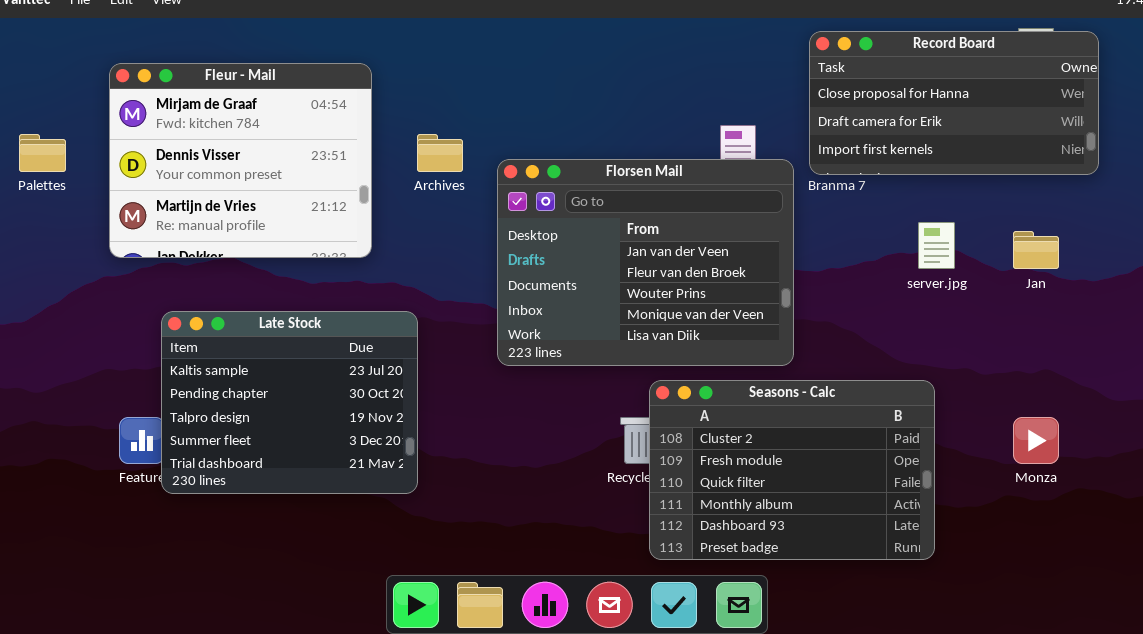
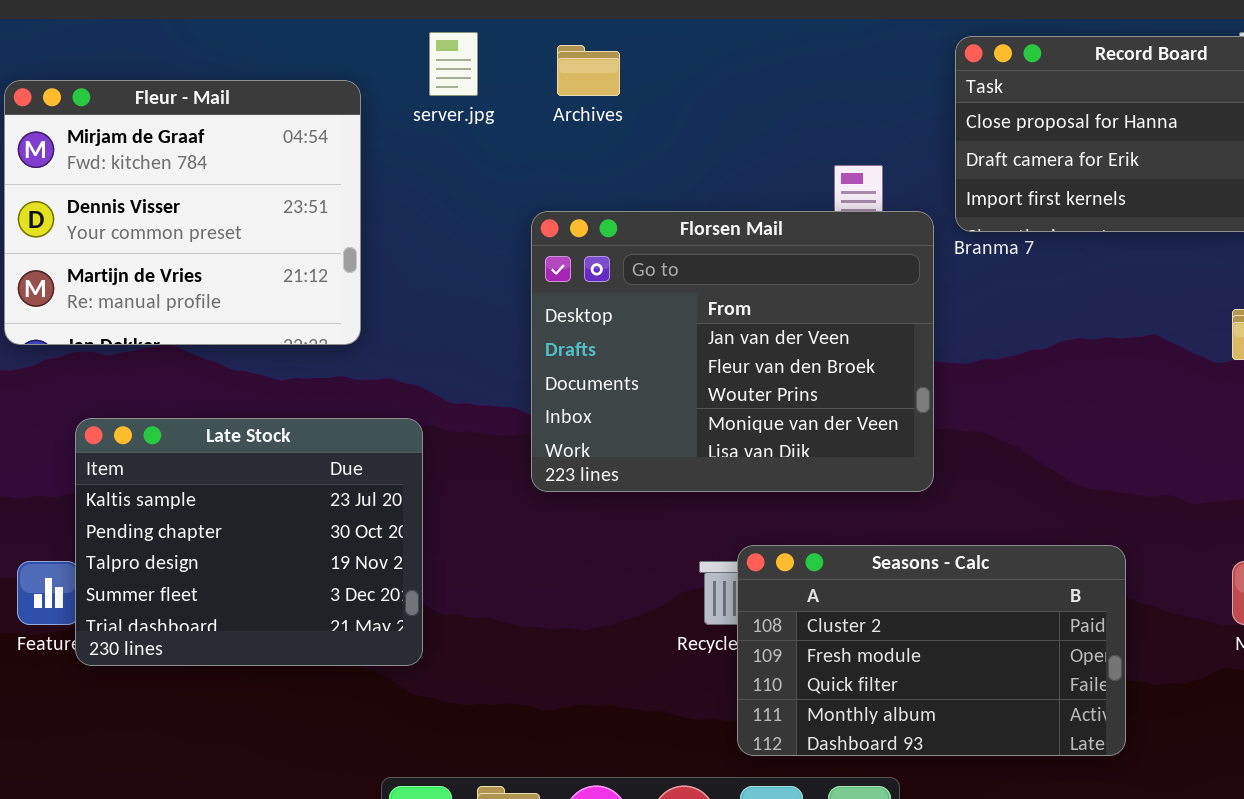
Archives: [417,134,463,172] -> [557,45,620,96], moved
server.jpg: [918,222,955,269] -> [429,32,478,96], moved
Seasons - Calc: [649,380,935,560] -> [737,545,1126,756], resized

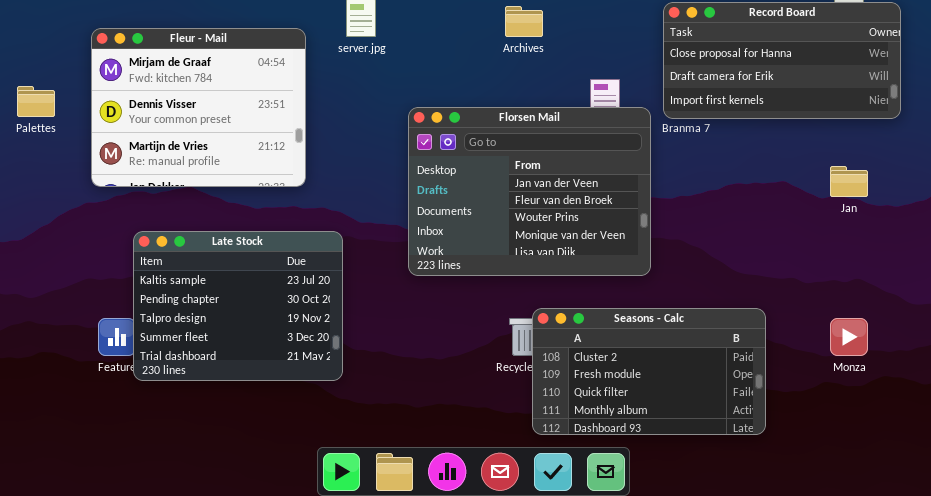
Archives: [557,45,620,96] -> [505,6,543,37], moved

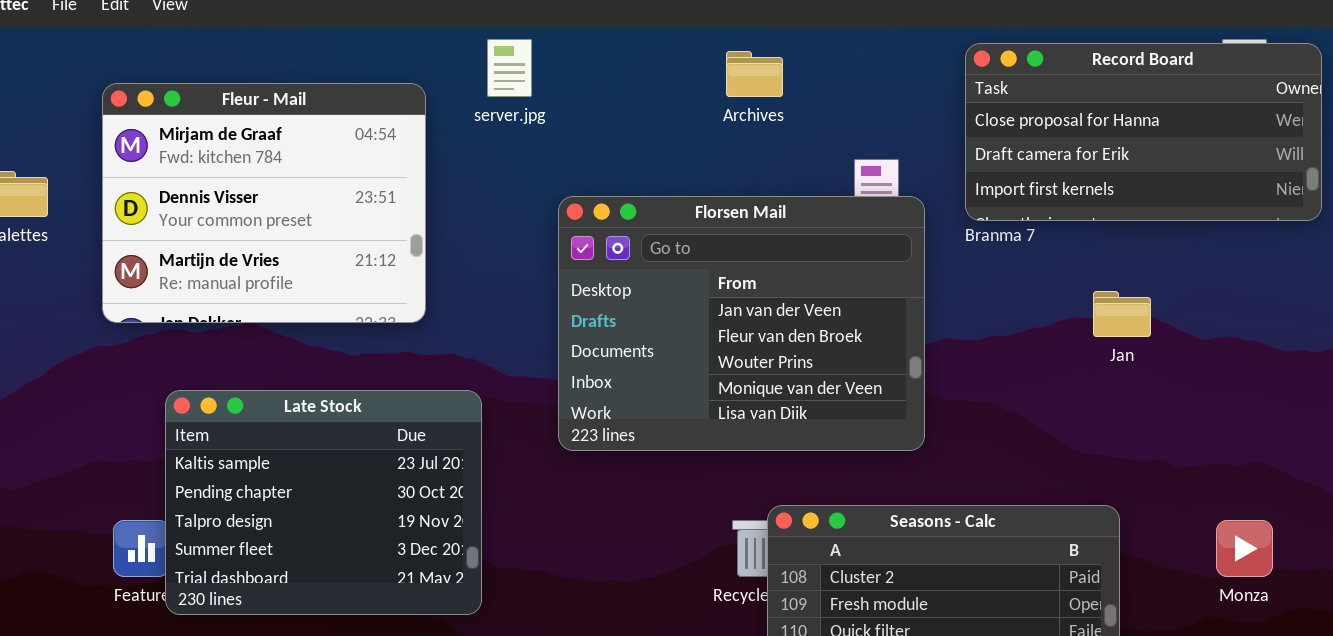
Florsen Mail: [408,107,651,276] -> [558,196,925,451], moved
Jan: [830,166,868,197] -> [1093,291,1151,337], moved

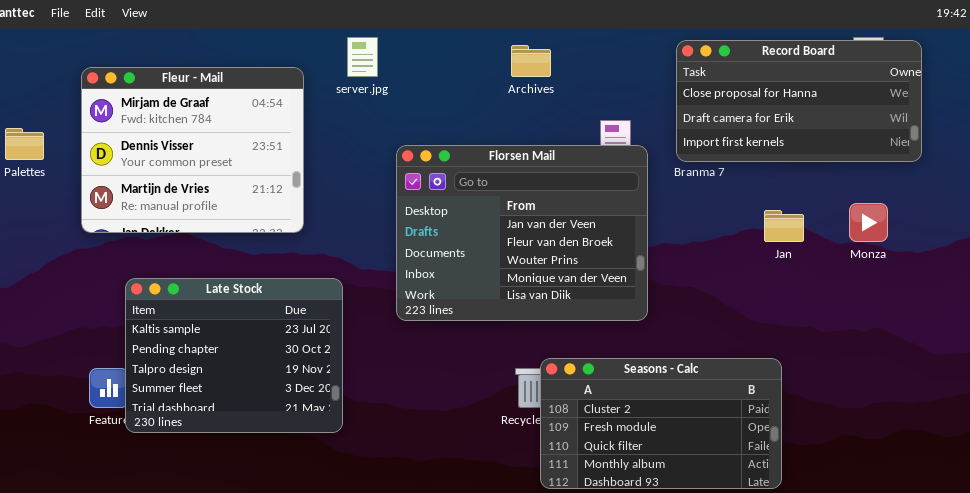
Monza: [1216,520,1273,577] -> [849,203,888,242], moved

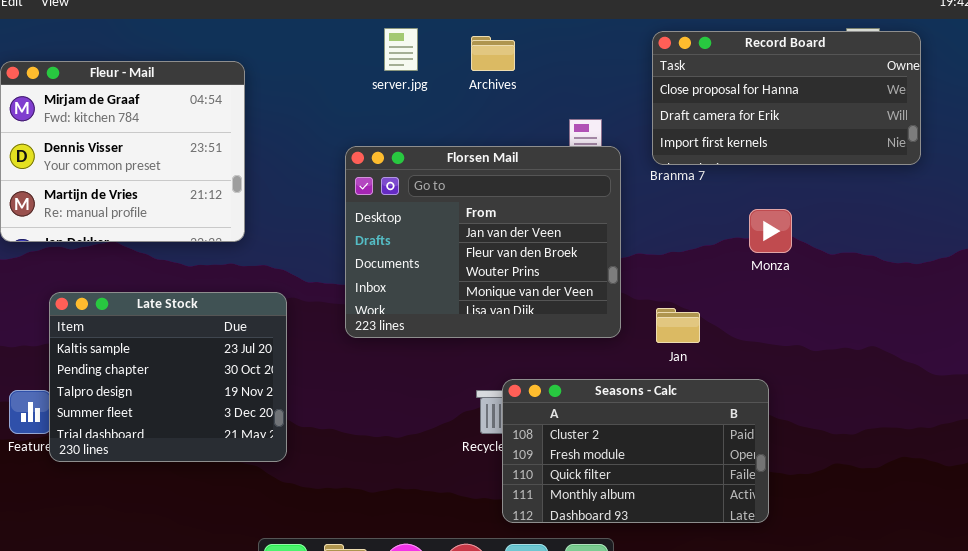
server.jpg: [347,37,378,77] -> [384,28,418,71], moved
Monza: [849,203,888,242] -> [749,209,792,253], moved
Jan: [764,210,804,242] -> [656,308,700,343], moved

